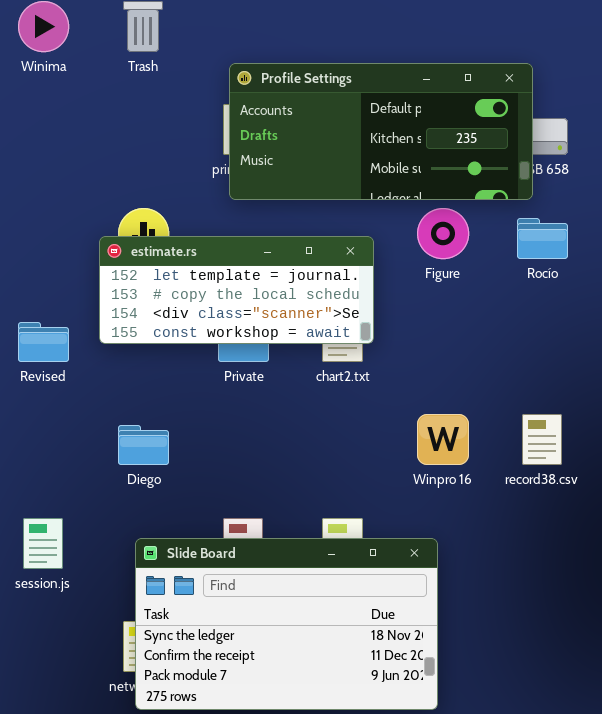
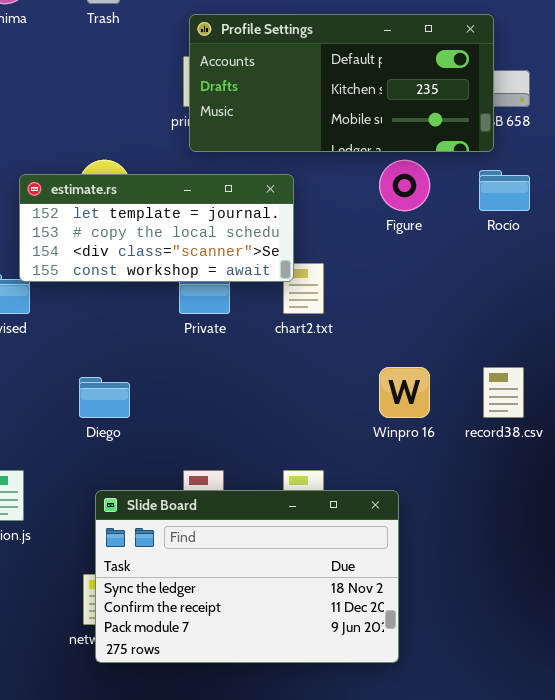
estimate.rs: [99,236,374,344] -> [19,174,294,282], moved

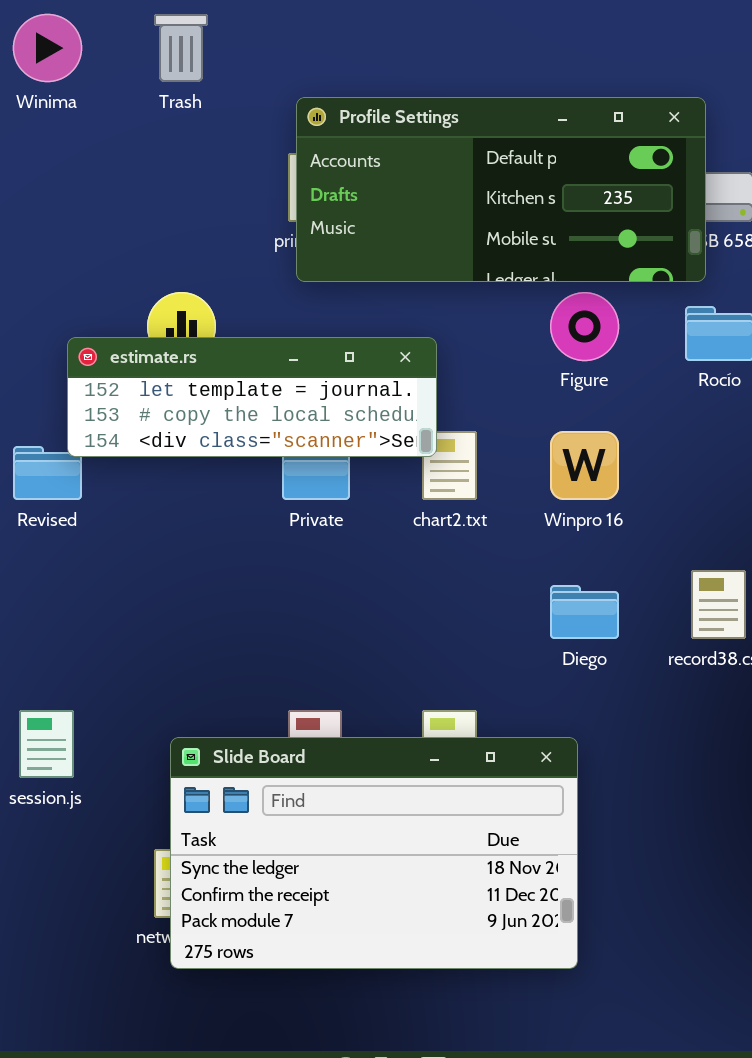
estimate.rs: [19,174,294,282] -> [67,337,437,457], resized
Winpro 16: [379,367,430,418] -> [550,431,619,500], moved
Diego: [79,377,130,418] -> [550,585,619,639], moved

